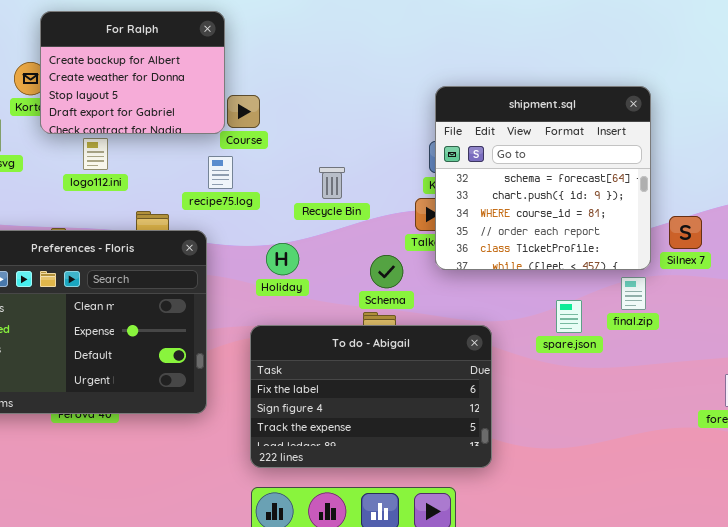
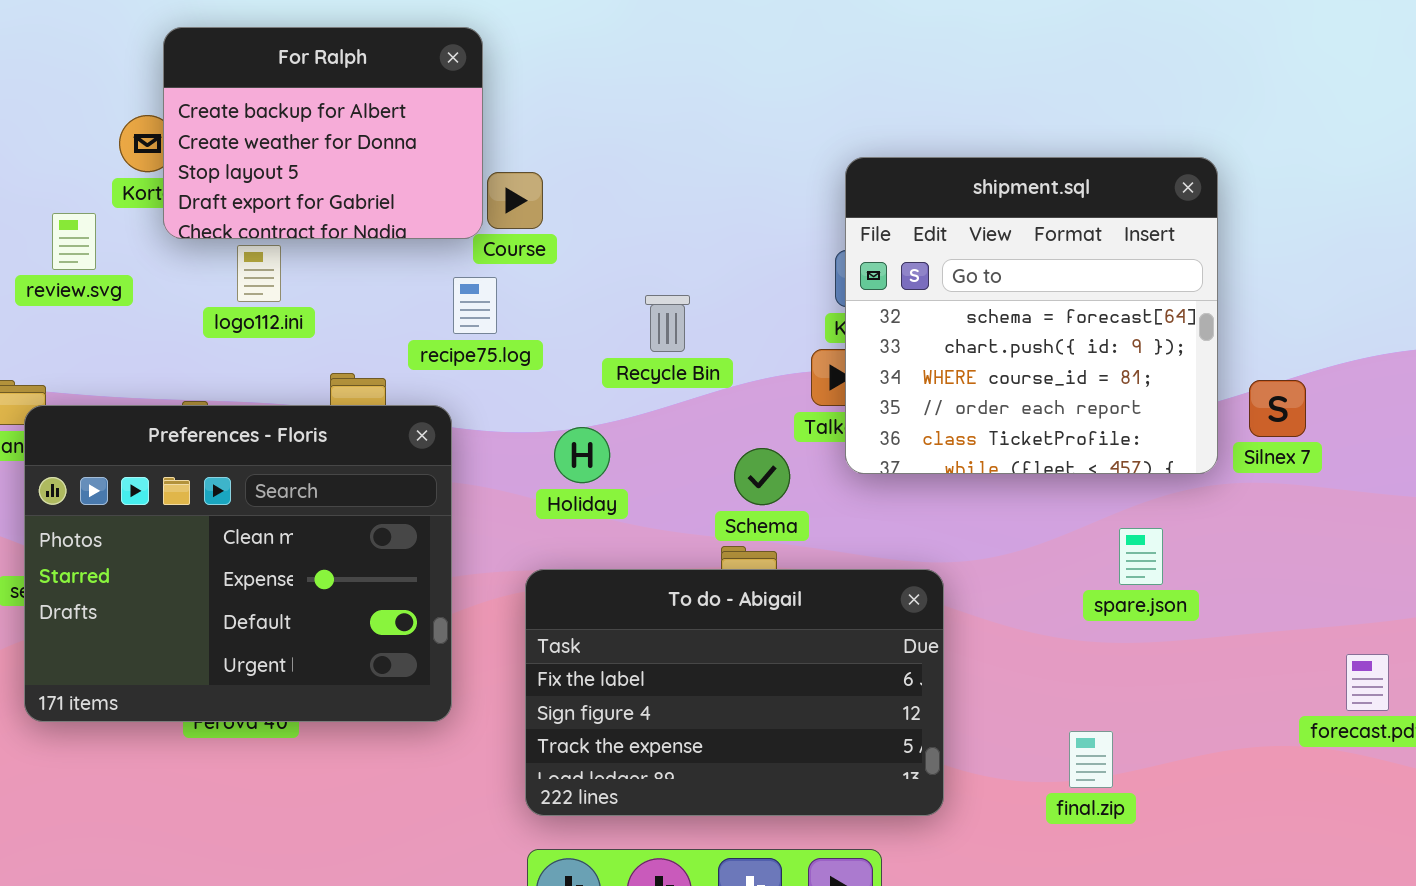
final.zip: [621,277,646,310] -> [1069,731,1113,788], moved
spare.json: [556,300,582,333] -> [1119,528,1163,585], moved

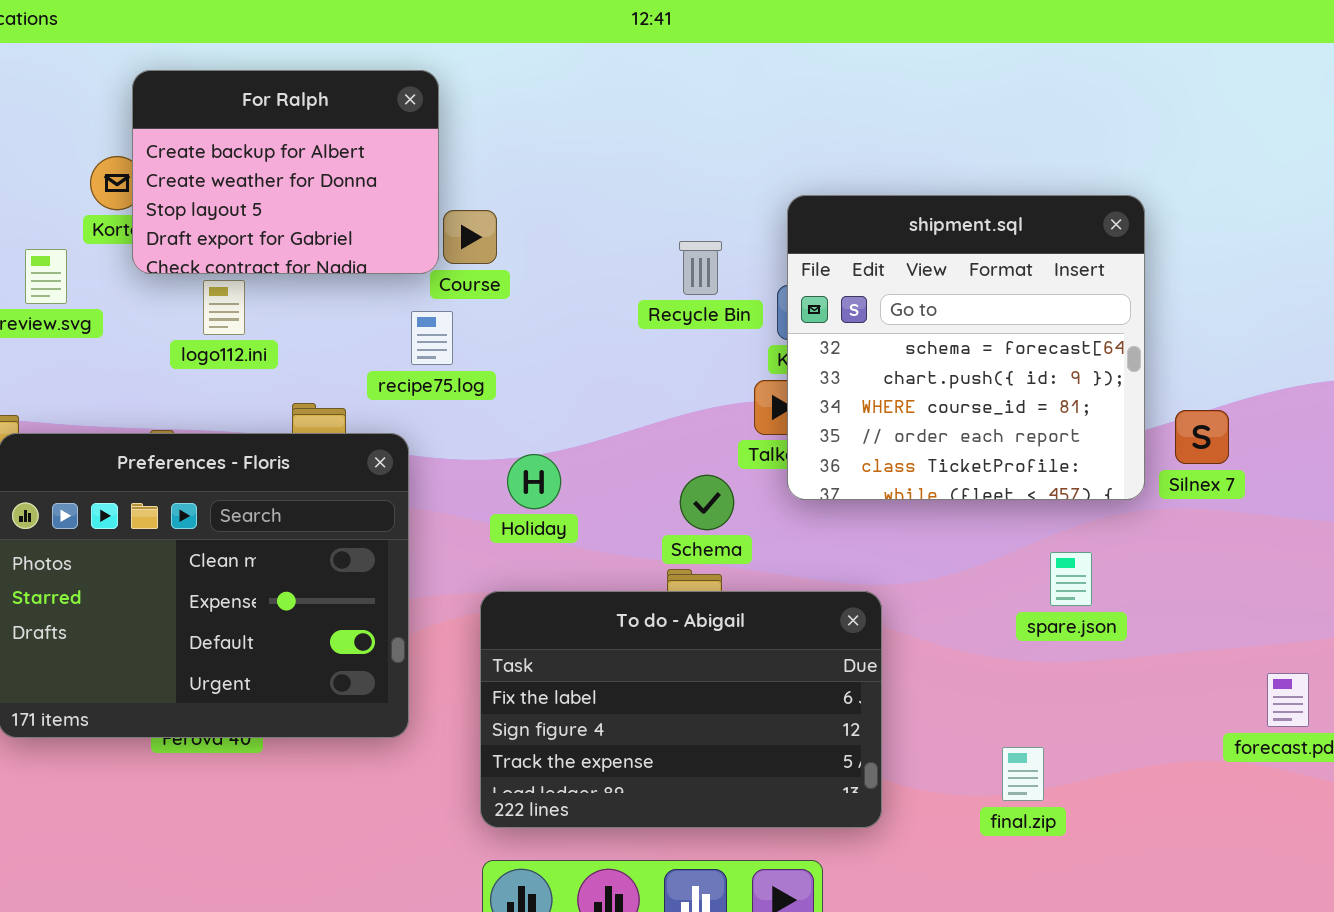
Recycle Bin: [645,295,690,352] -> [679,241,722,295], moved

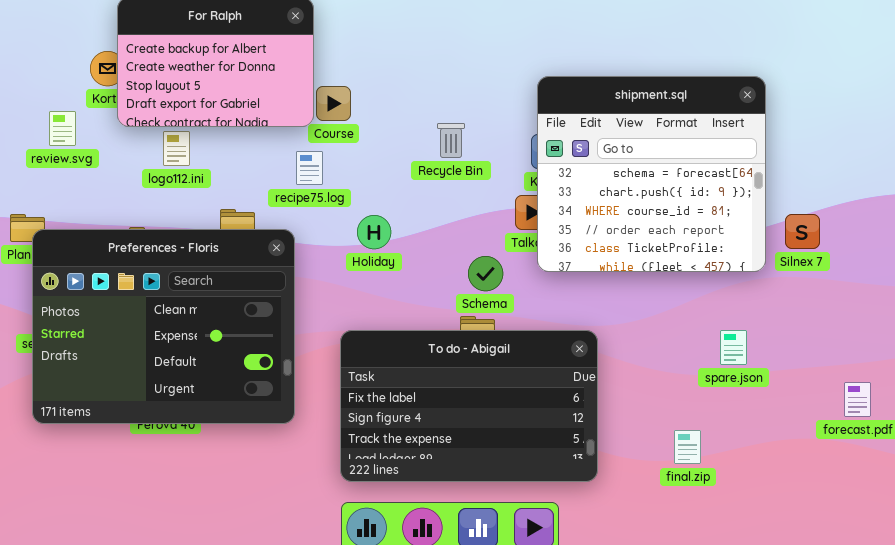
Recycle Bin: [679,241,722,295] -> [437,123,465,158], moved
Holiday: [507,454,561,509] -> [357,215,391,249], moved
spare.json: [1050,552,1092,606] -> [720,330,747,365], moved

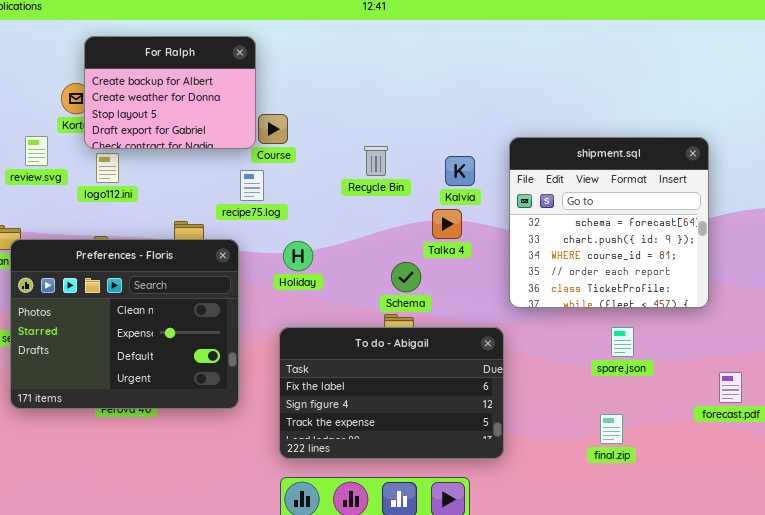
shipment.sql: [537,76,766,272] -> [509,137,709,308], moved
logo112.ini: [163,131,190,166] -> [96,153,119,183], moved
Holiday: [357,215,391,249] -> [283,241,313,271], moved
final.zip: [674,430,701,464] -> [600,414,623,444], moved

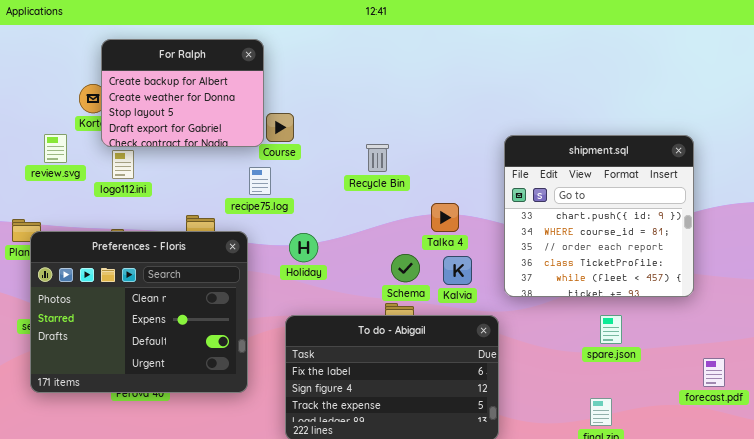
shipment.sql: [509,137,709,308] -> [504,135,694,297], scrolled down 1 row
Kalvia: [445,156,475,186] -> [443,256,472,285], moved

